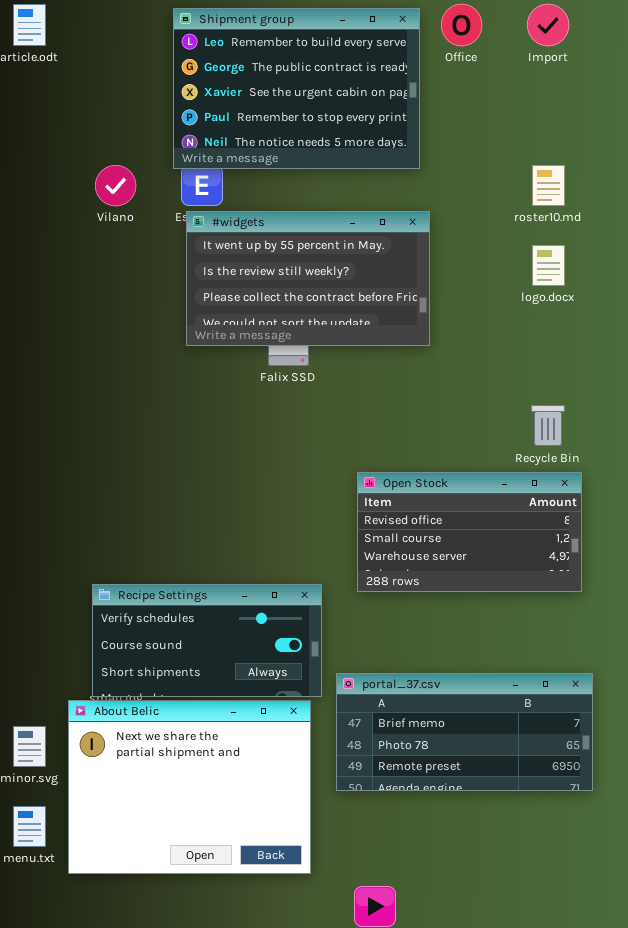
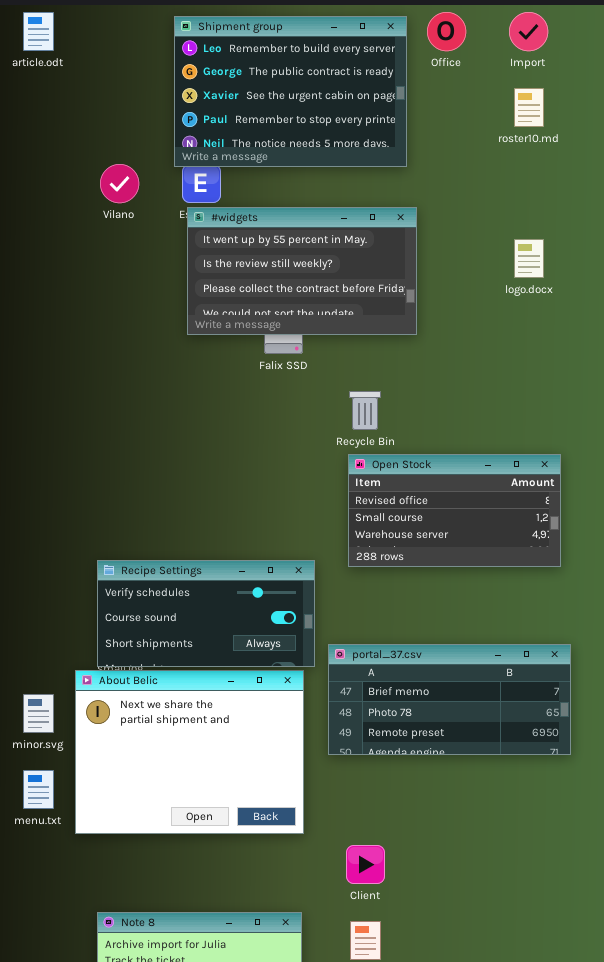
roster10.md: [532,165,565,206] -> [514,88,544,127], moved
Recycle Bin: [531,405,565,446] -> [349,391,381,430], moved

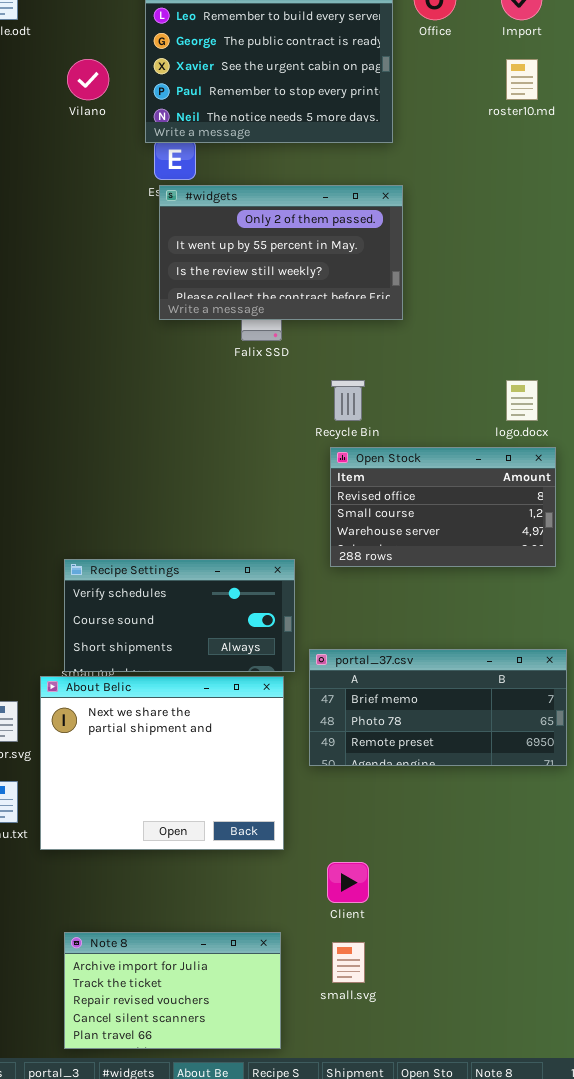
Vilano: [100,164,139,203] -> [67,59,109,100], moved
#widgets: [187,207,417,335] -> [159,185,403,320], scrolled up 1 row
logo.docx: [514,239,544,278] -> [506,380,538,421], moved

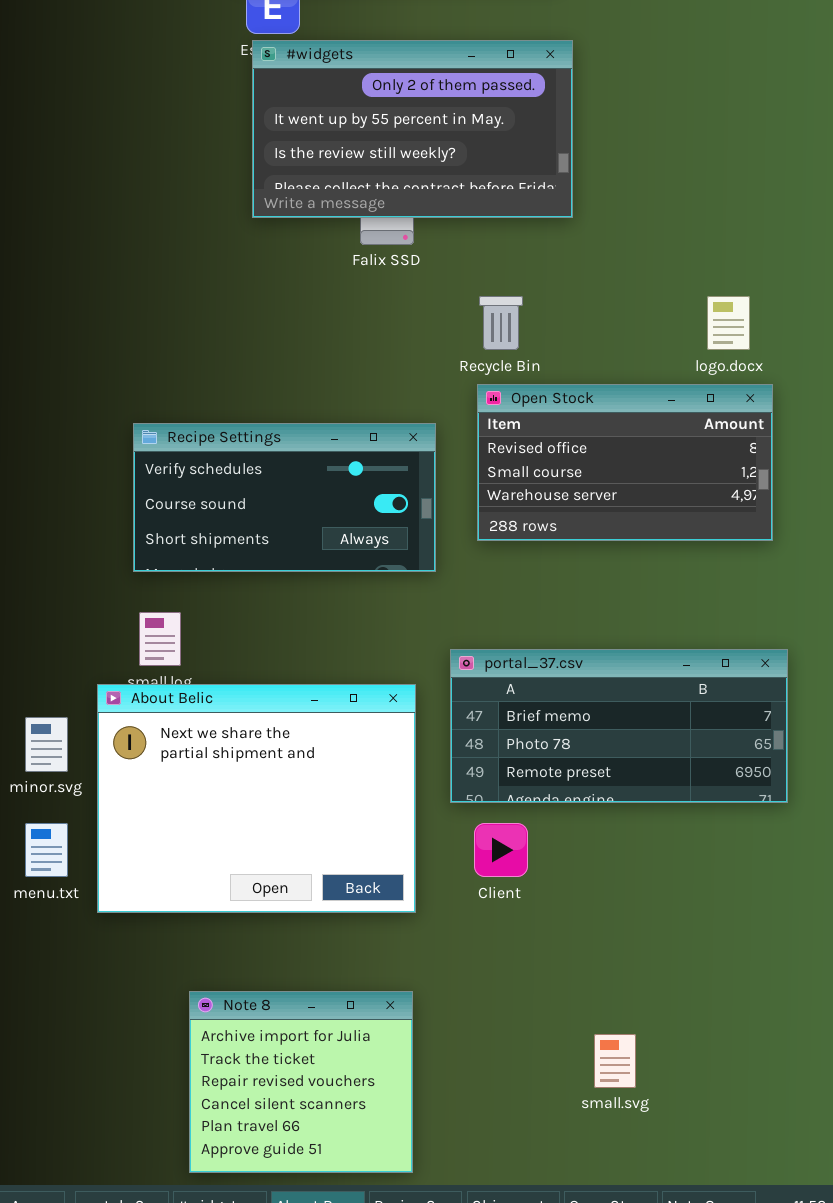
Recipe Settings: [64,559,295,672] -> [133,423,436,572], moved
Client: [327,862,369,903] -> [474,823,528,877], moved
Note 8: [64,932,281,1049] -> [189,991,413,1173], resized
small.svg: [332,942,365,983] -> [594,1034,636,1088], moved

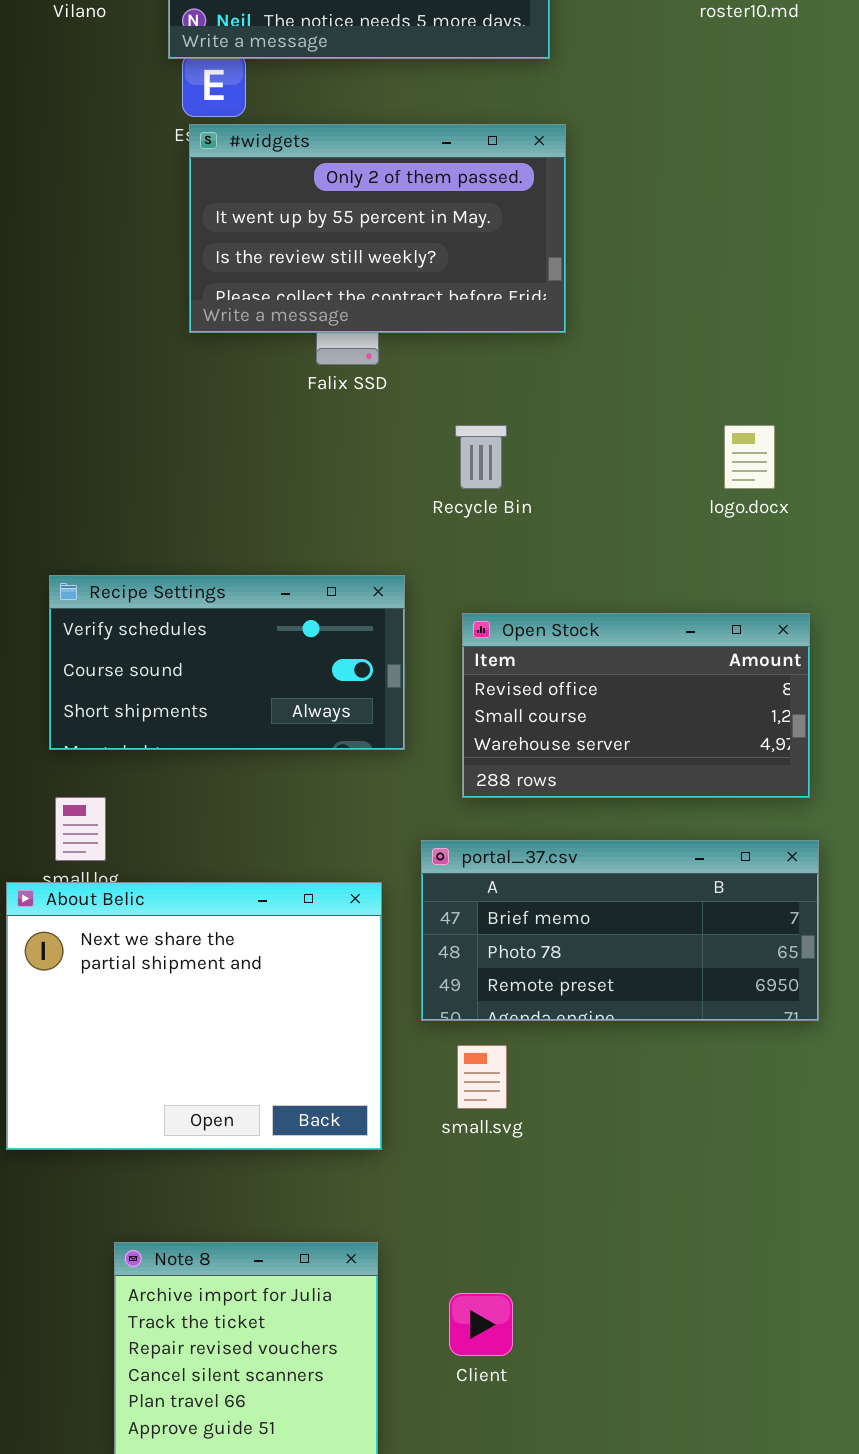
Open Stock: [477,384,773,541] -> [462,613,810,798], moved
Client: [474,823,528,877] -> [449,1293,513,1356], moved
small.svg: [594,1034,636,1088] -> [457,1045,507,1109], moved

